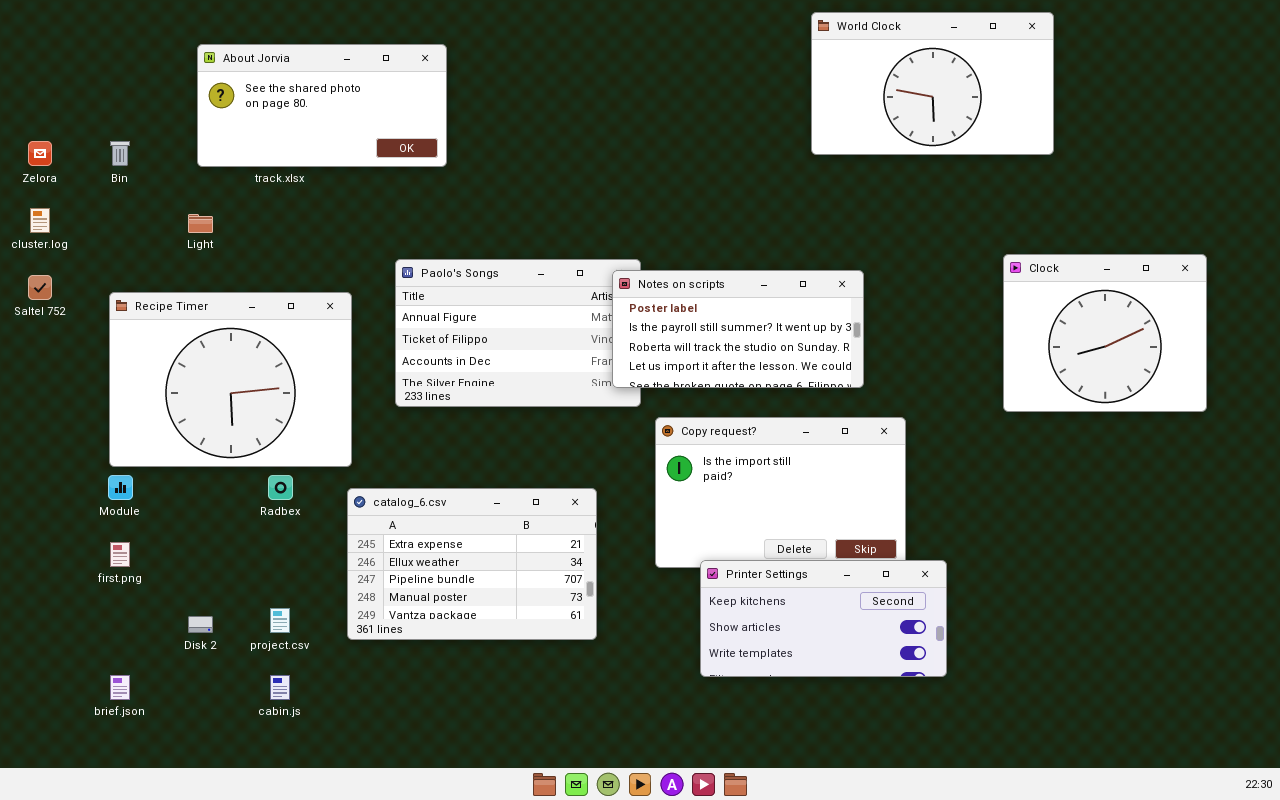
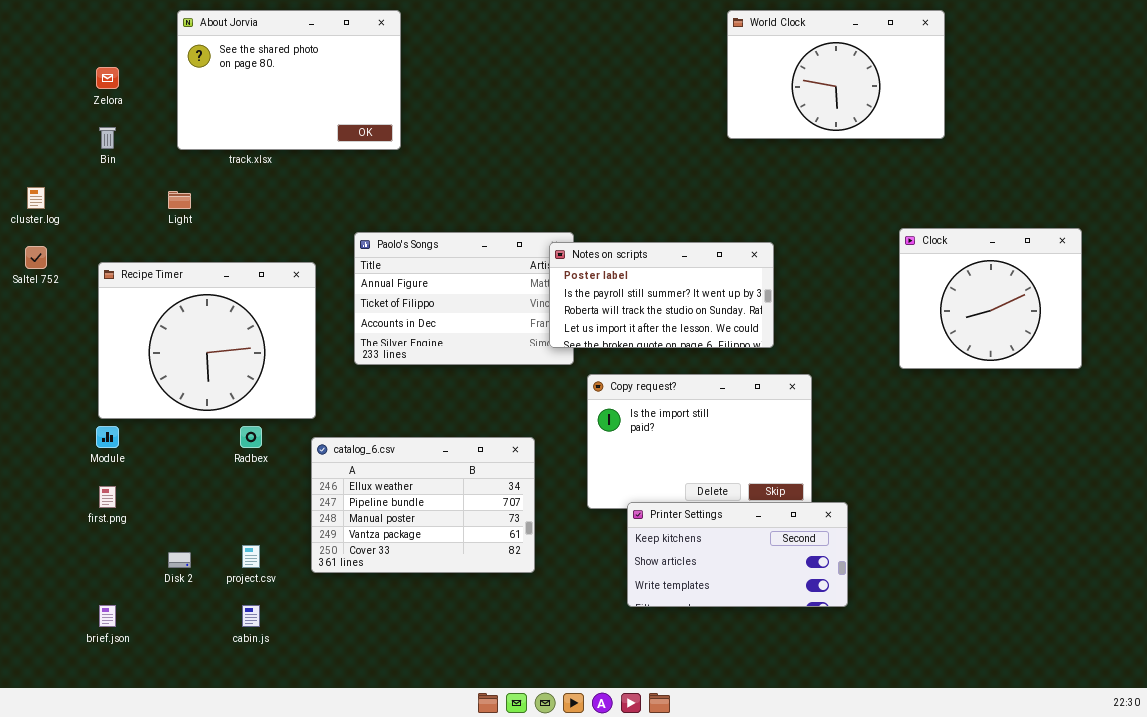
About Jorvia: [197,44,447,167] -> [177,10,401,150], resized
Zelora: [28,141,52,166] -> [96,67,119,89], moved
catalog_6.csv: [347,488,597,640] -> [311,437,535,573], scrolled down 1 row

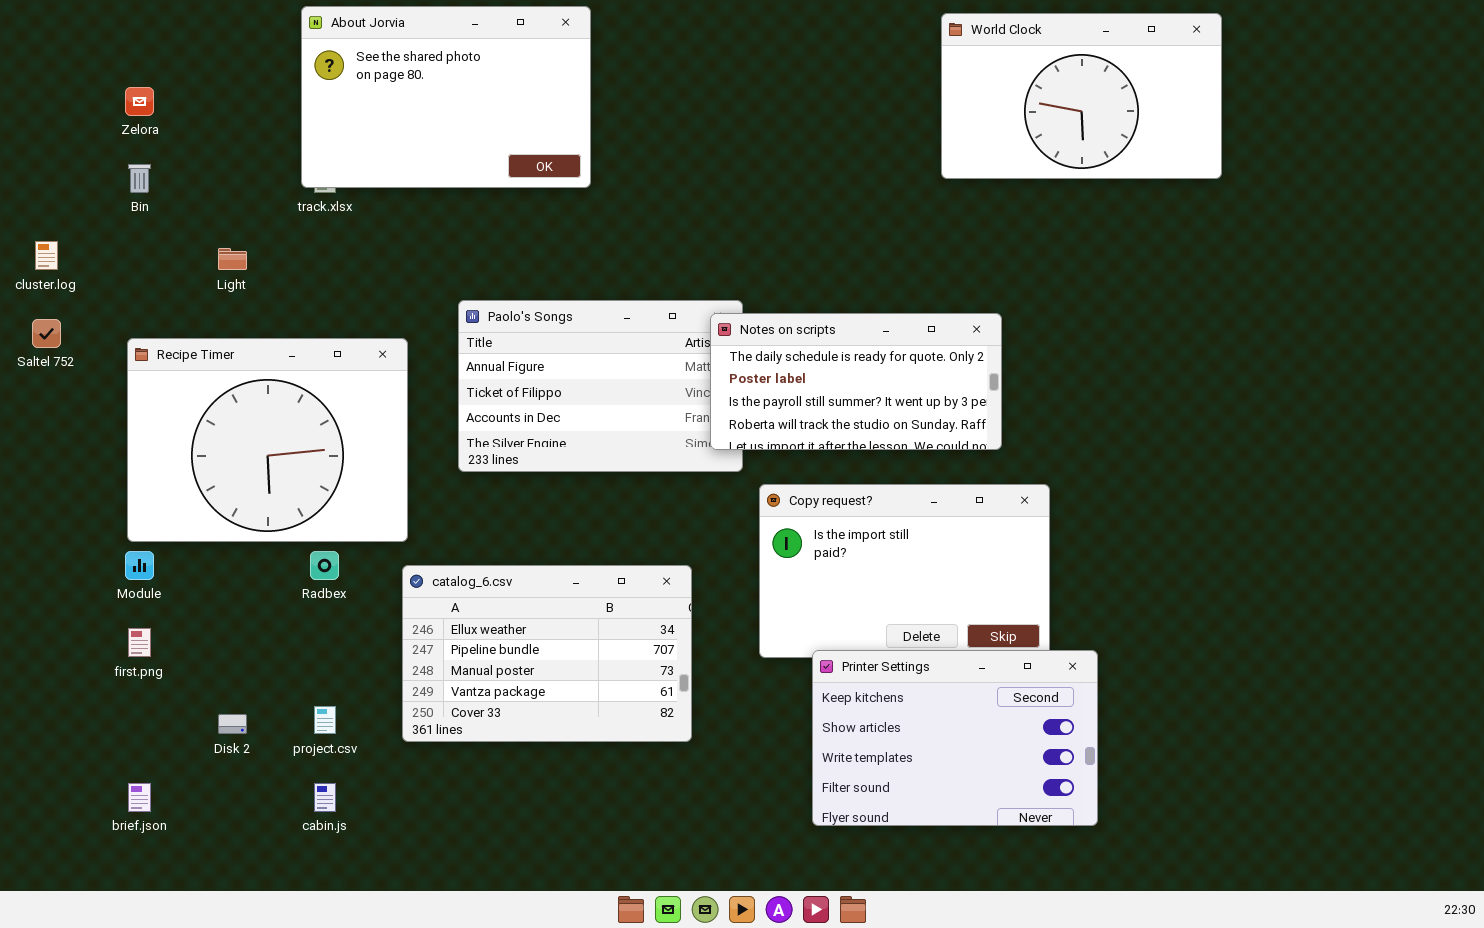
About Jorvia: [177,10,401,150] -> [301,6,591,188], moved
Clock: [899,228,1082,369] -> none, closed
Notes on scripts: [549,242,774,348] -> [710,313,1002,450], scrolled up 1 row
Printer Settings: [627,502,848,607] -> [812,650,1098,826], resized

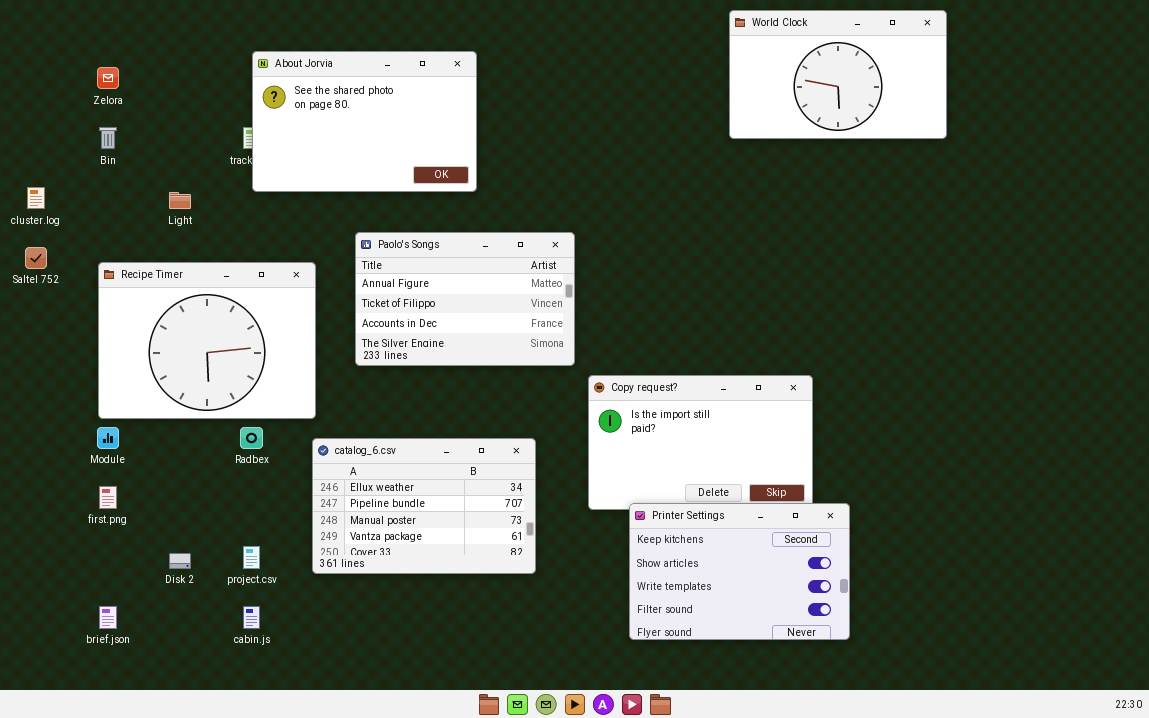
About Jorvia: [301,6,591,188] -> [252,51,477,192], moved
Notes on scripts: [710,313,1002,450] -> none, closed

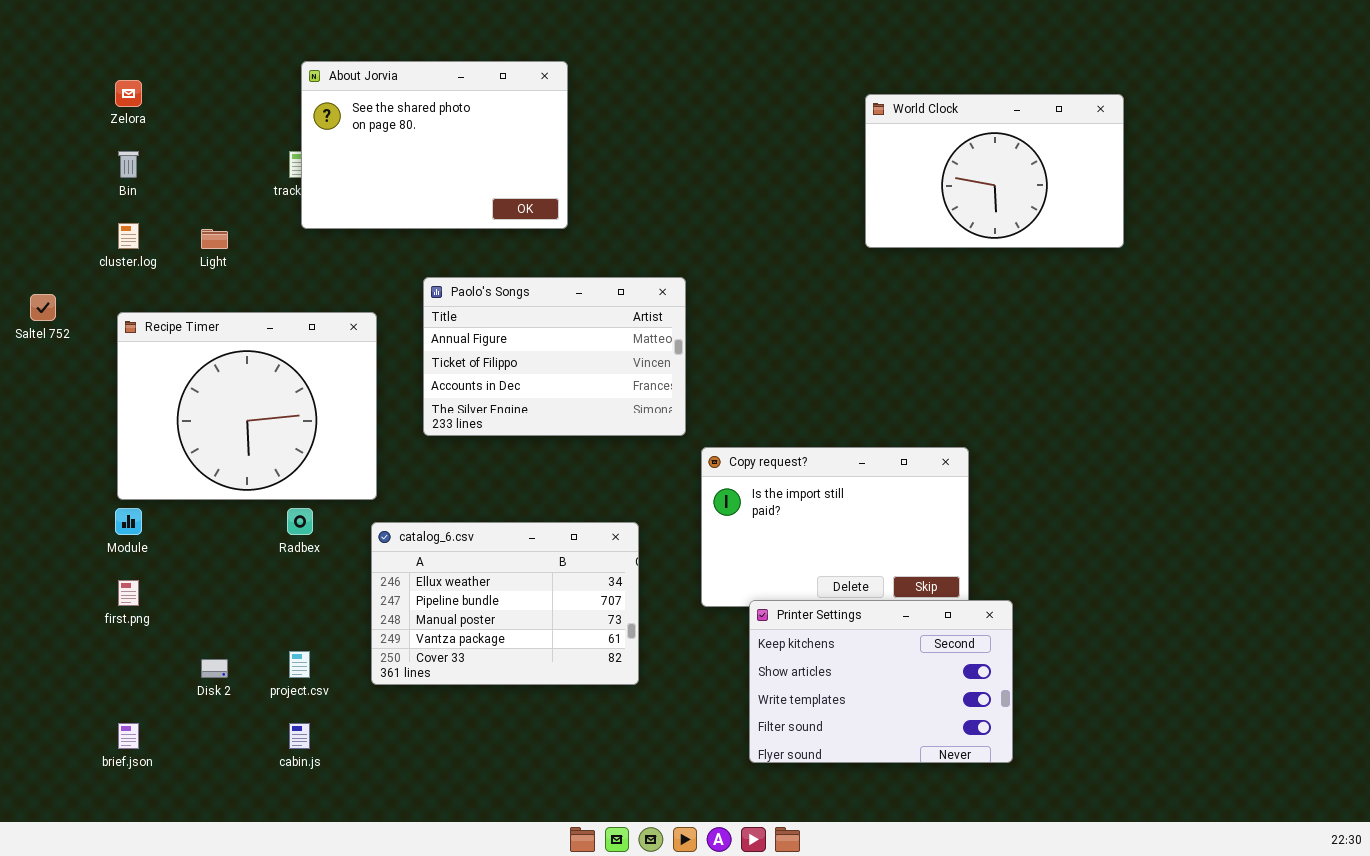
World Clock: [729,10,947,139] -> [865,94,1124,248], moved
cluster.log: [27,187,45,209] -> [118,223,139,249], moved

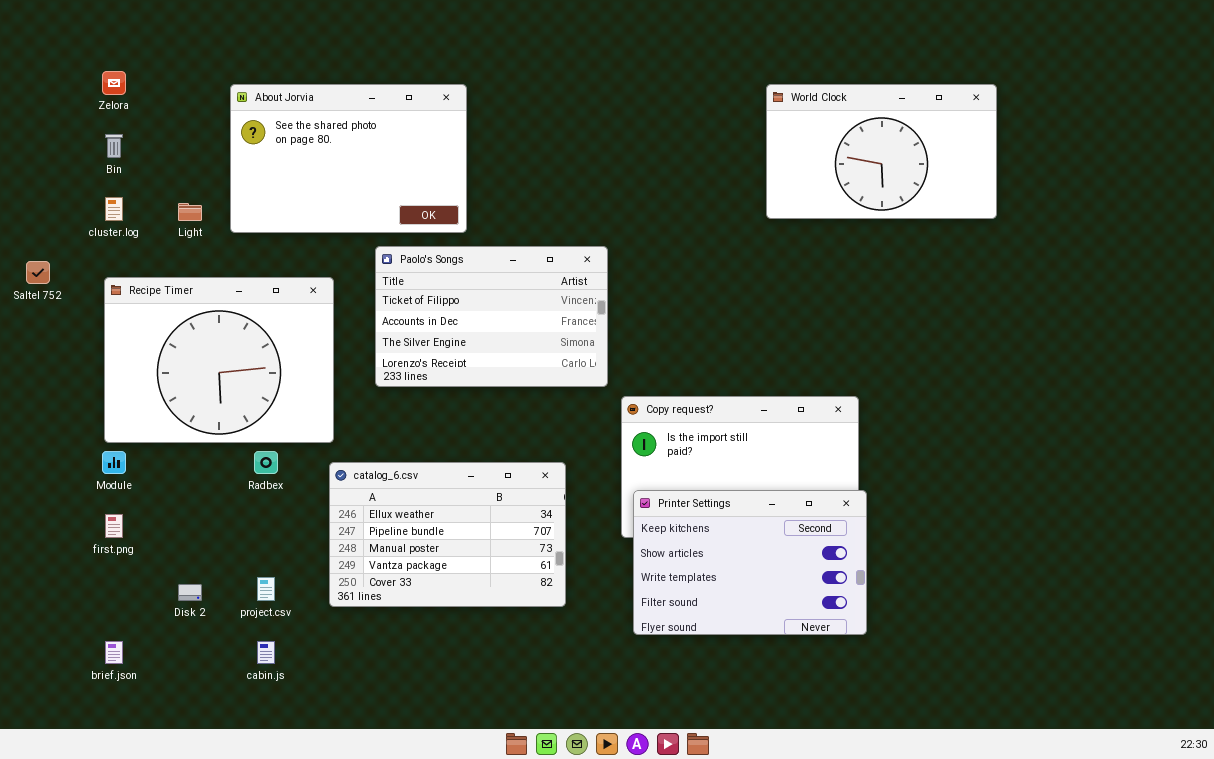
About Jorvia: [301,61,568,229] -> [230,84,467,233], moved
Paolo's Songs: [423,277,686,436] -> [375,246,608,387], scrolled down 1 row
Printer Settings: [749,600,1013,763] -> [633,490,867,635], moved

